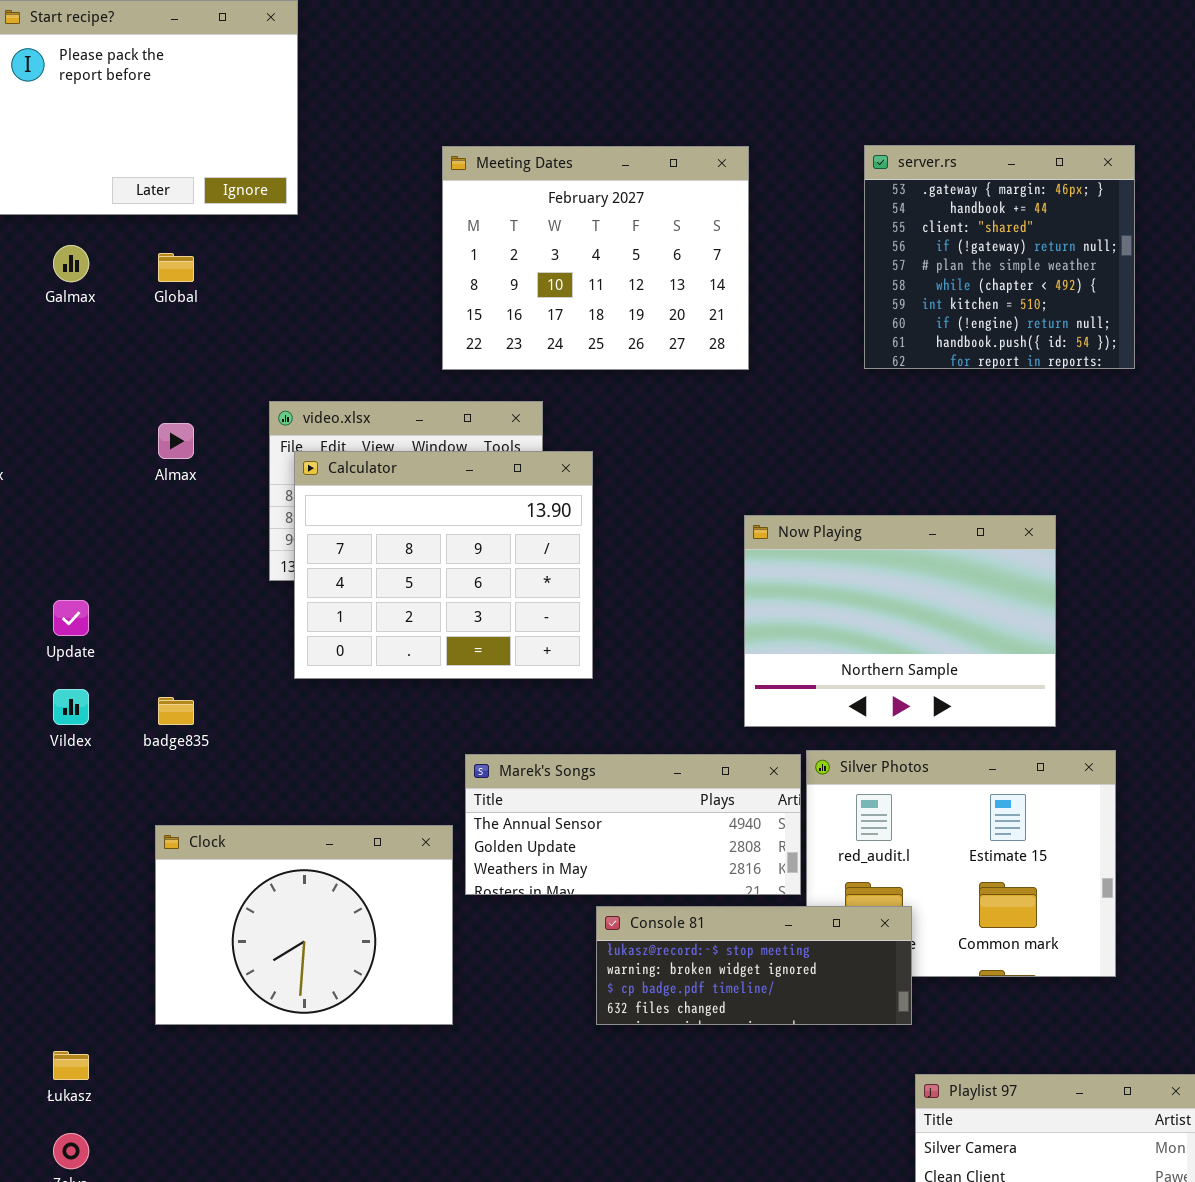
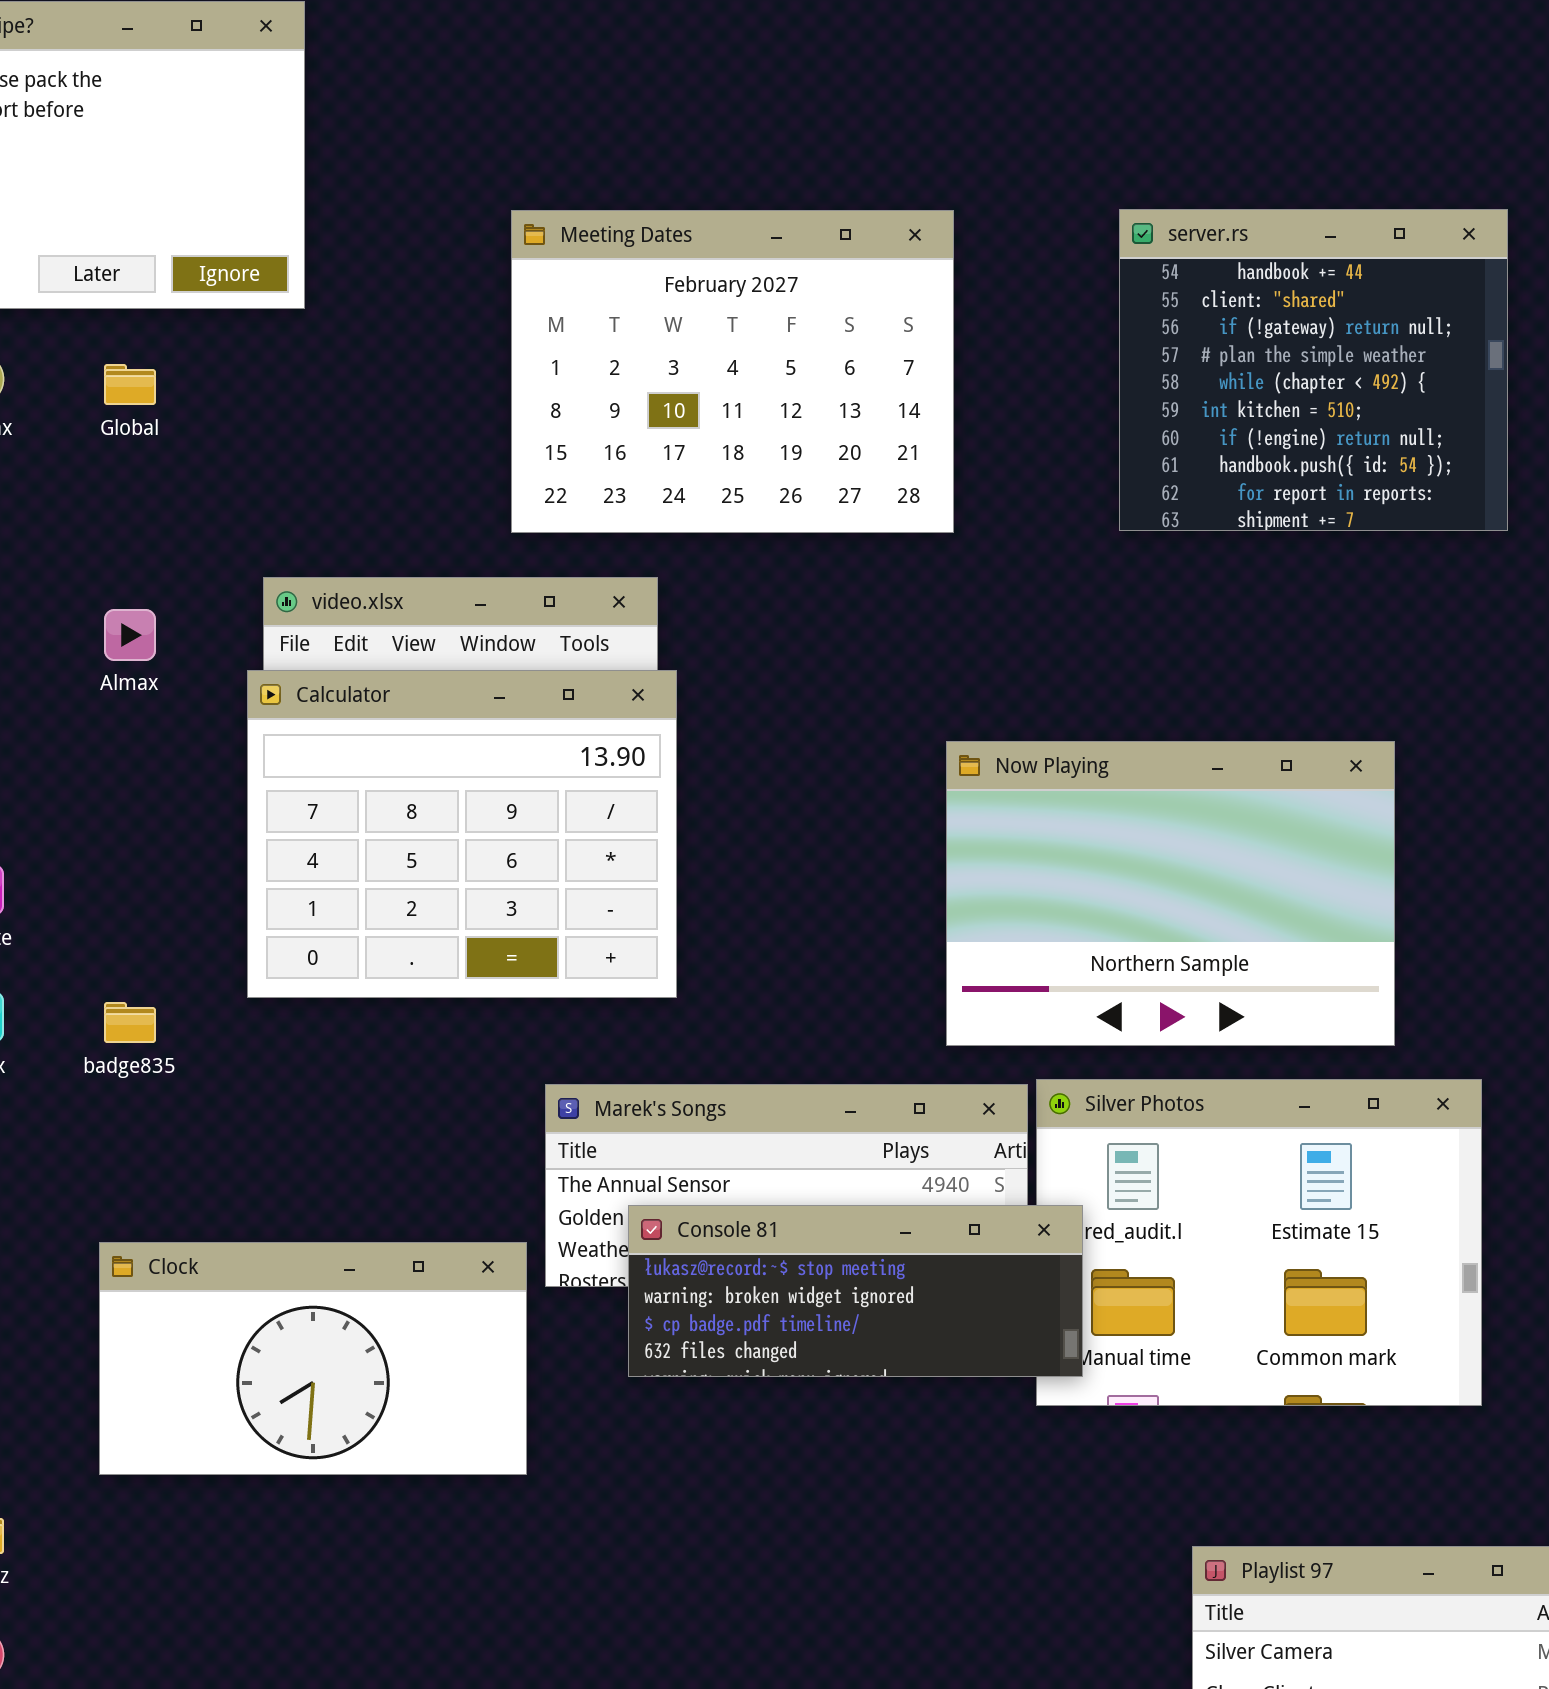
server.rs: [864,145,1135,369] -> [1119,209,1508,531], scrolled down 1 row
Calculator: [294,451,593,679] -> [247,670,677,998], moved
Clock: [155,825,453,1025] -> [99,1242,527,1475], resized
Console 81: [596,906,912,1025] -> [628,1205,1083,1377], moved

